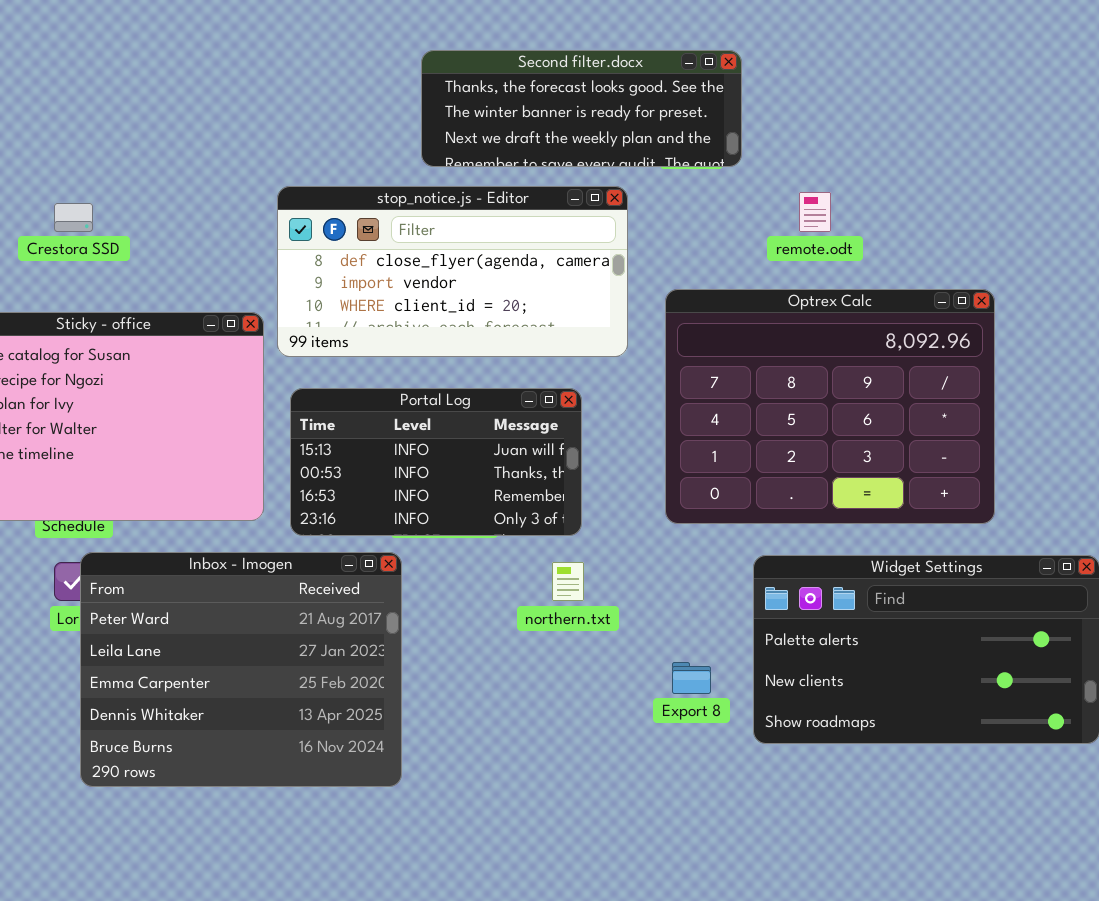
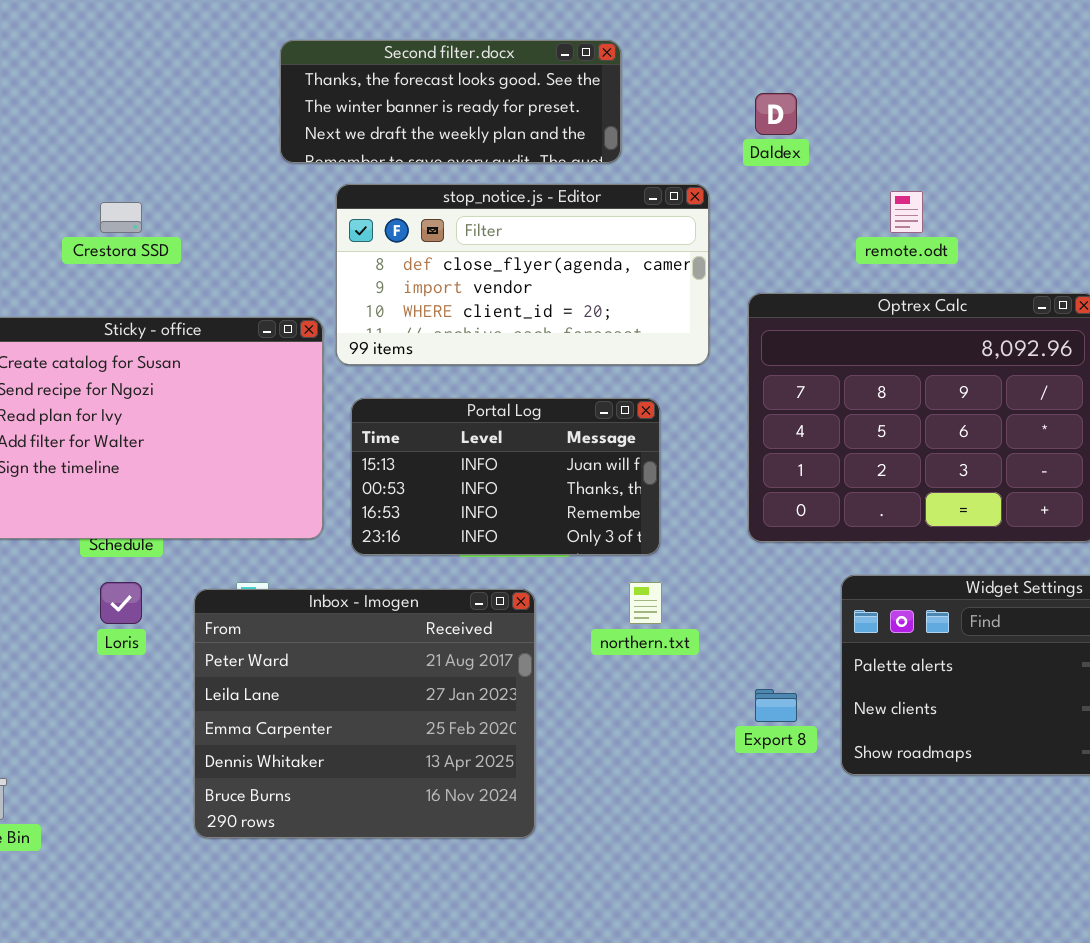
Second filter.docx: [421,50,742,167] -> [280,40,621,163], moved
Inbox - Imogen: [80,552,402,787] -> [194,589,535,838], moved

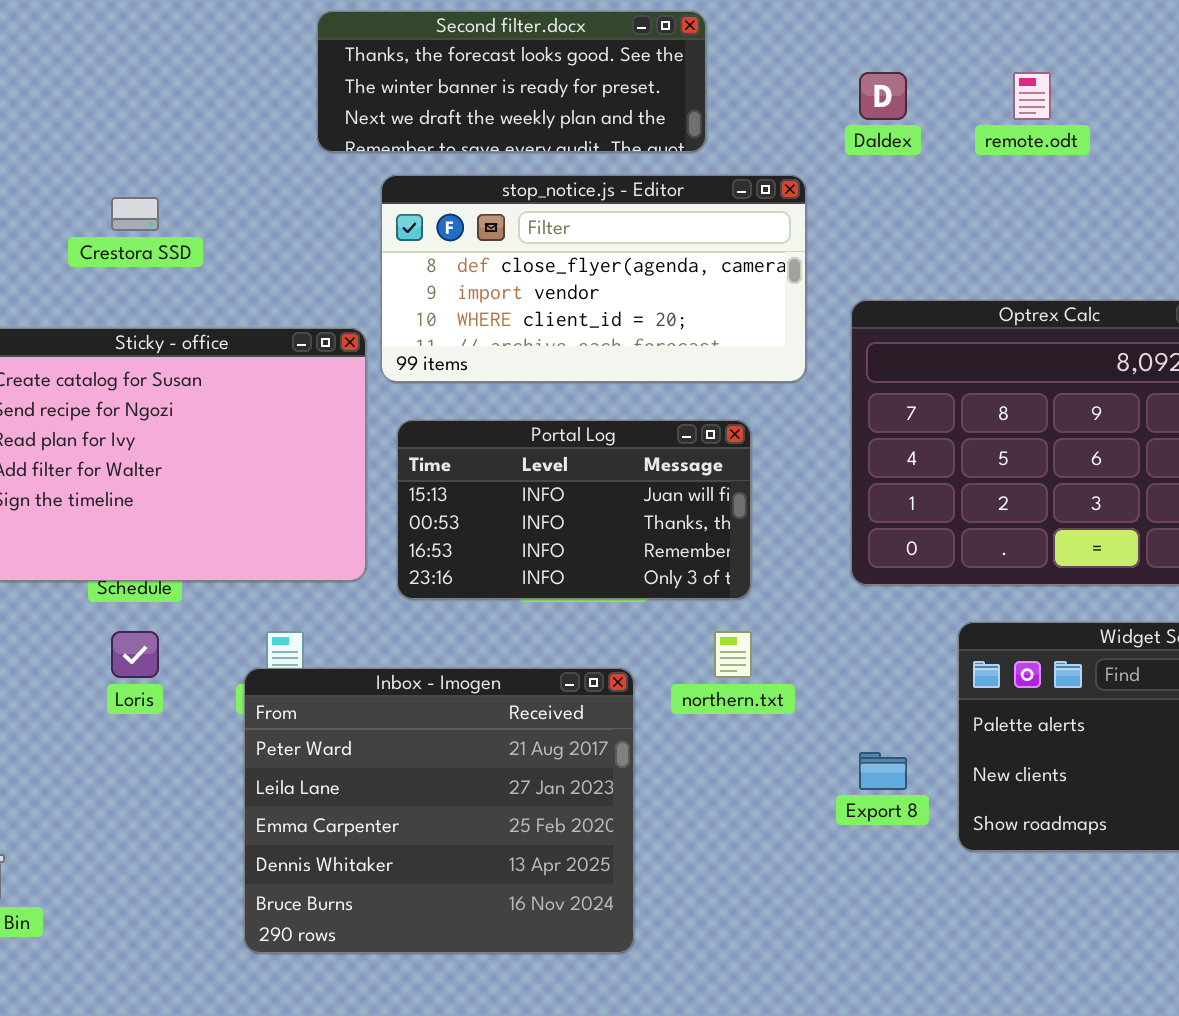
remote.odt: [890,191,923,233] -> [1013,72,1051,120], moved
Inbox - Imogen: [194,589,535,838] -> [244,668,634,953], moved

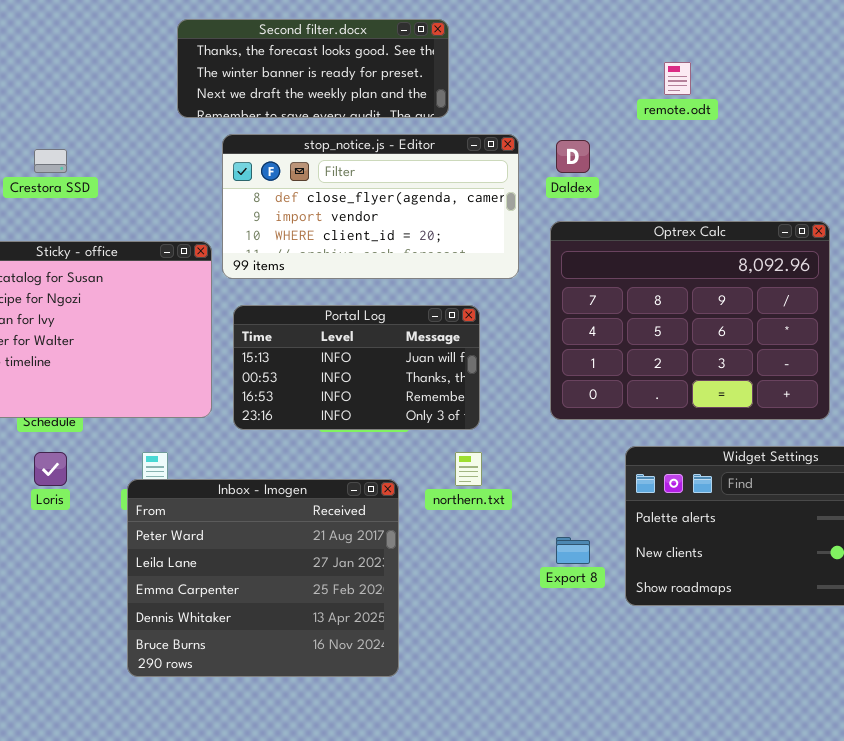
Daldex: [859,72,907,120] -> [556,140,590,173], moved

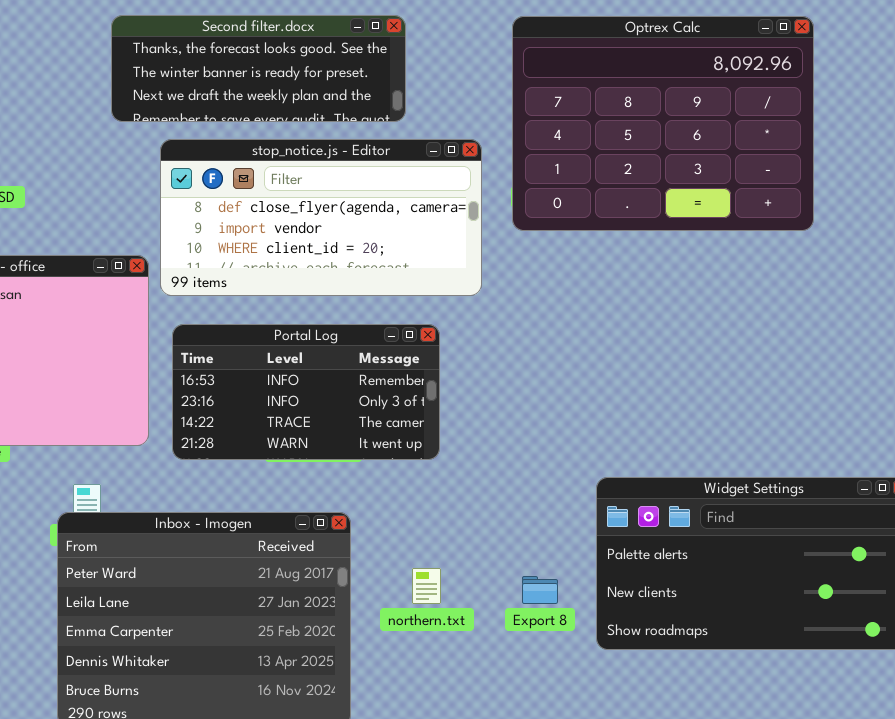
Optrex Calc: [550,221,830,420] -> [512,16,814,231], moved
Portal Log: [233,305,480,430] -> [172,324,440,460], scrolled down 2 rows
northern.txt: [455,452,482,486] -> [412,568,441,604], moved

